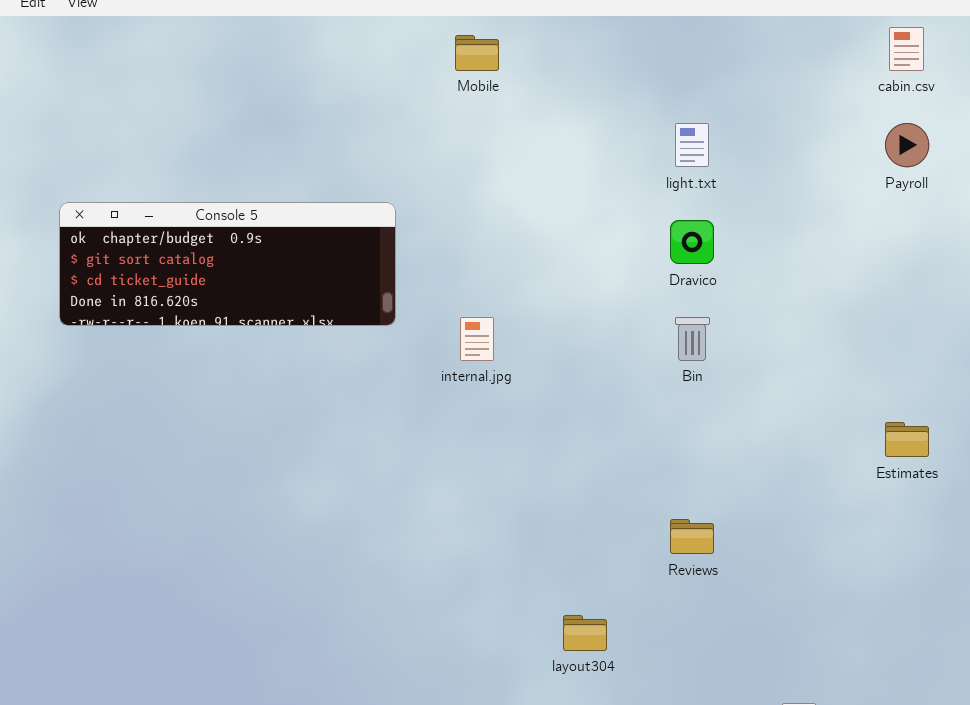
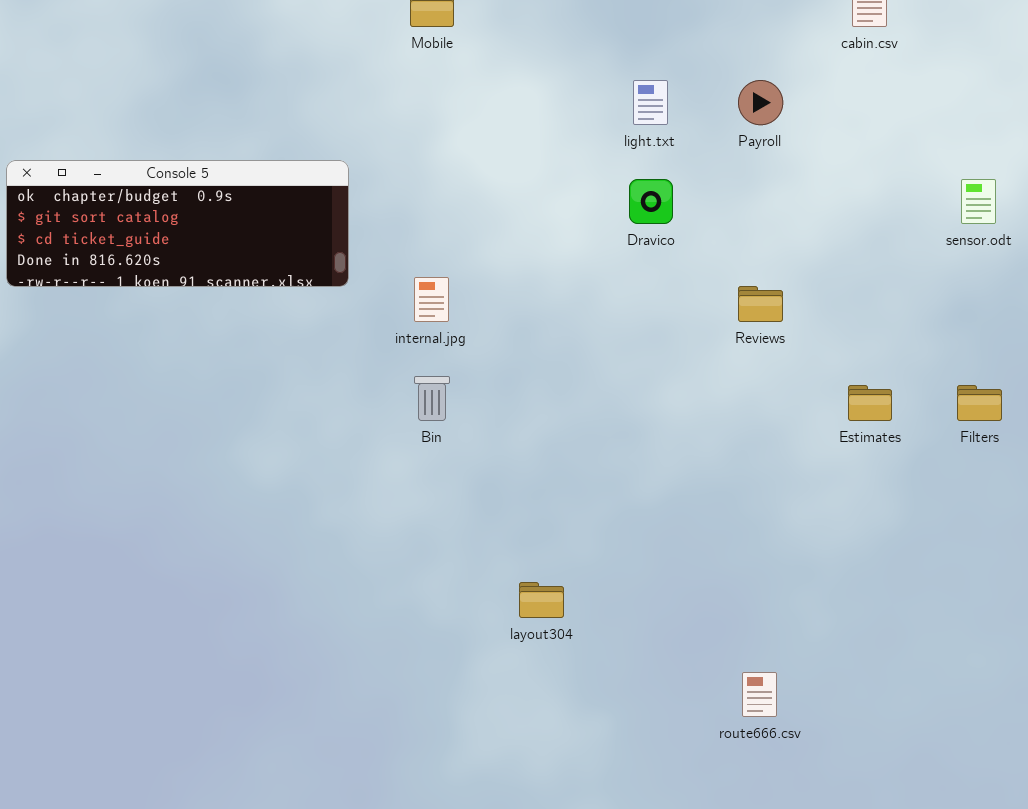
Payroll: [885,123,929,167] -> [738,80,783,125], moved
Bin: [675,317,710,361] -> [414,376,450,421], moved
Reviews: [670,519,714,554] -> [738,286,783,322], moved

